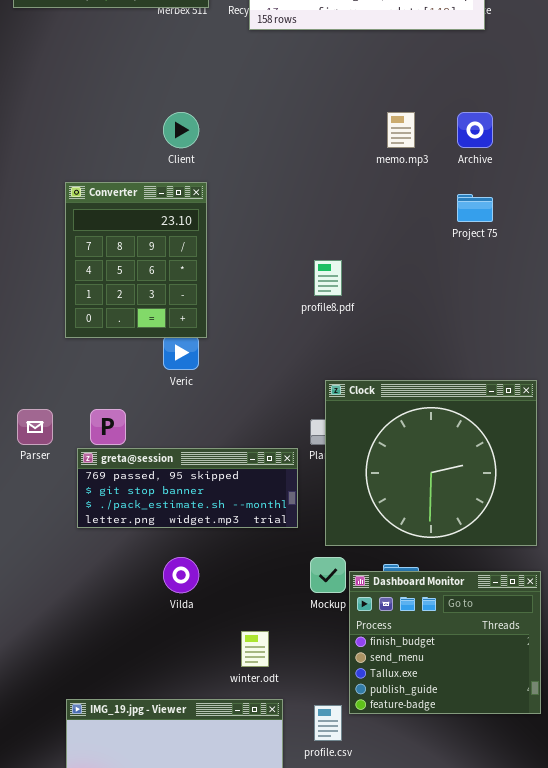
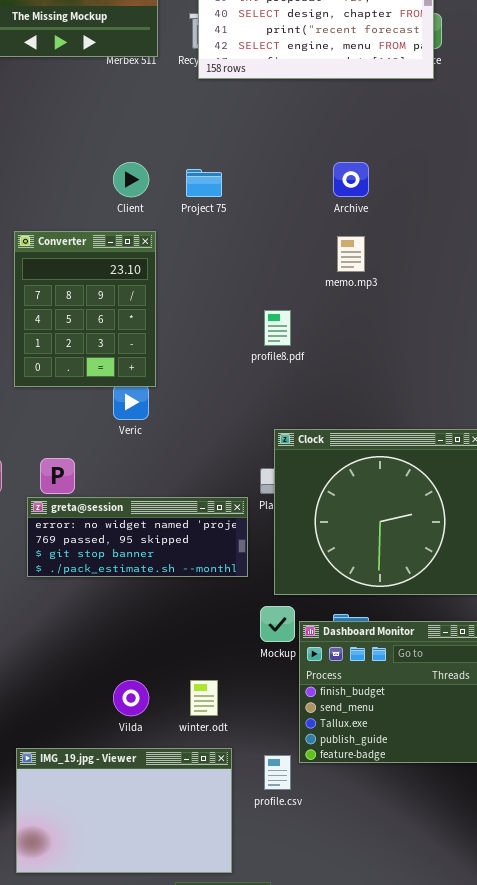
memo.mp3: [387,112,415,148] -> [337,236,365,272], moved
Archive: [457,112,493,148] -> [333,162,369,197], moved
Project 75: [457,194,493,222] -> [186,169,222,197], moved
greta@session: [77,448,298,528] -> [27,497,248,577], scrolled up 1 row
Vilda: [163,557,199,593] -> [113,680,149,716], moved

